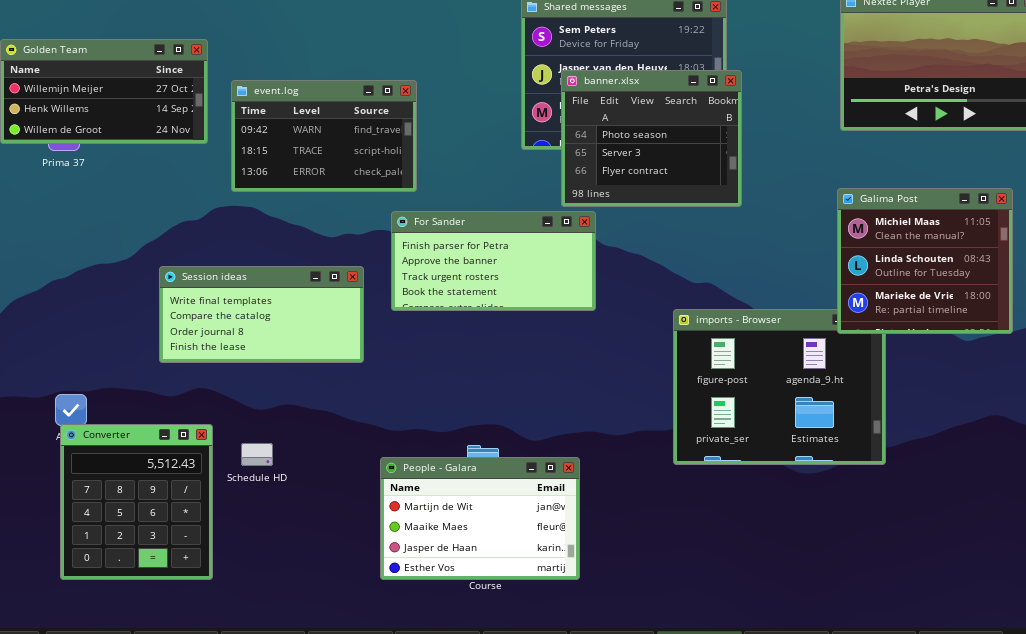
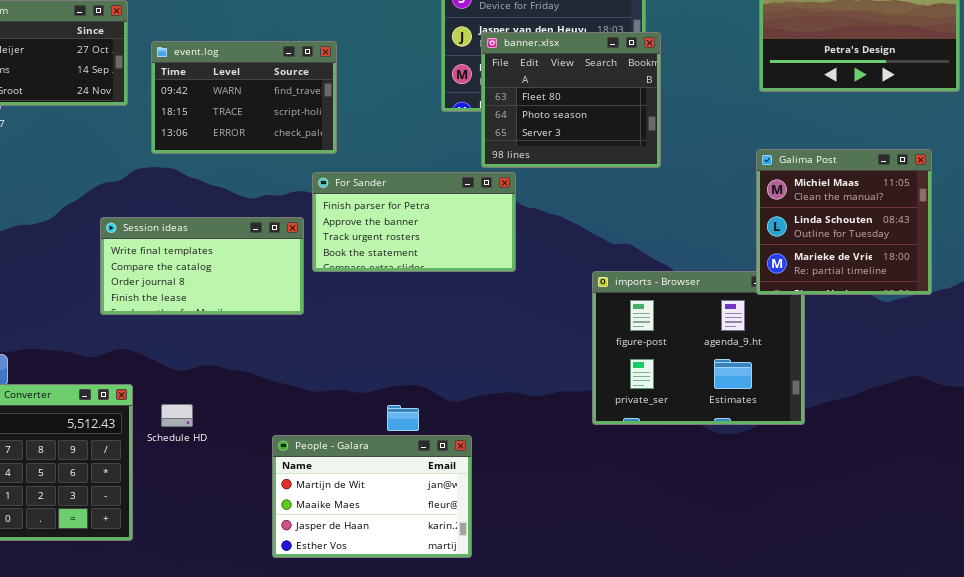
banner.xlsx: [561,70,742,207] -> [481,32,661,168], scrolled up 1 row
Session ideas: [159,266,364,363] -> [100,217,304,315], moved
People - Galara: [380,457,580,580] -> [272,435,472,558], moved

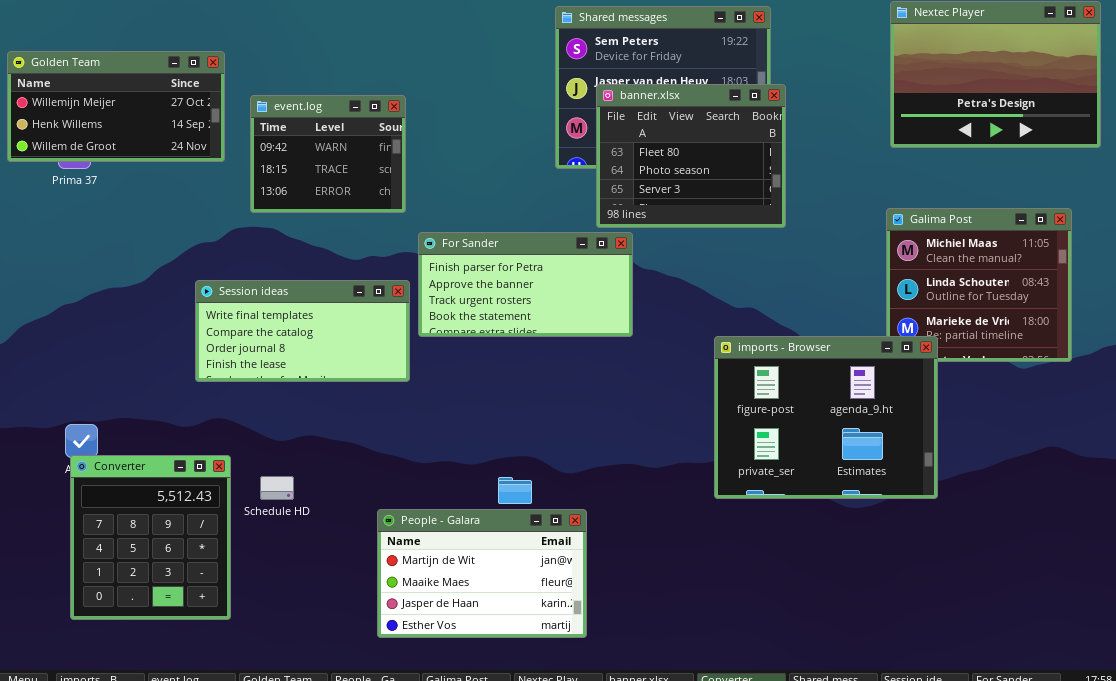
event.log: [151,41,337,154] -> [250,95,406,213], resized
imports - Browser: [592,271,805,425] -> [714,336,938,499], raised

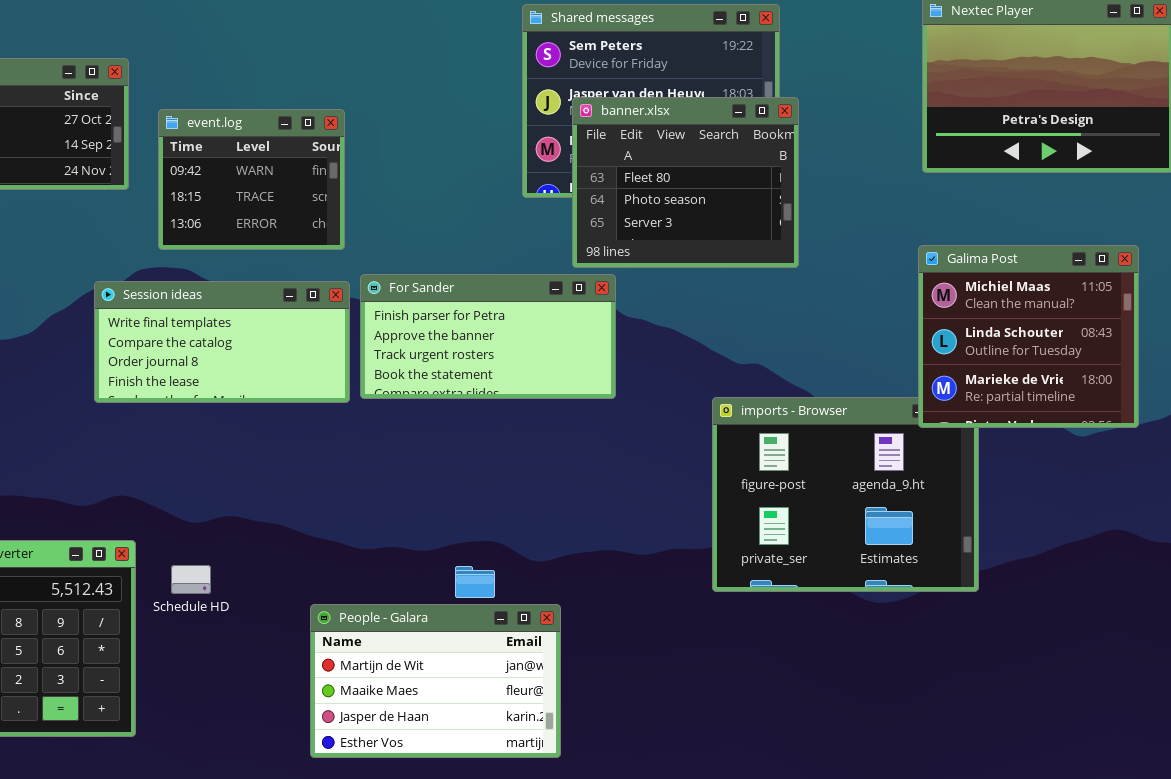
Galima Post: [886,208,1072,362] -> [918,245,1139,428], raised
Session ideas: [195,280,410,382] -> [94,281,350,403], moved

